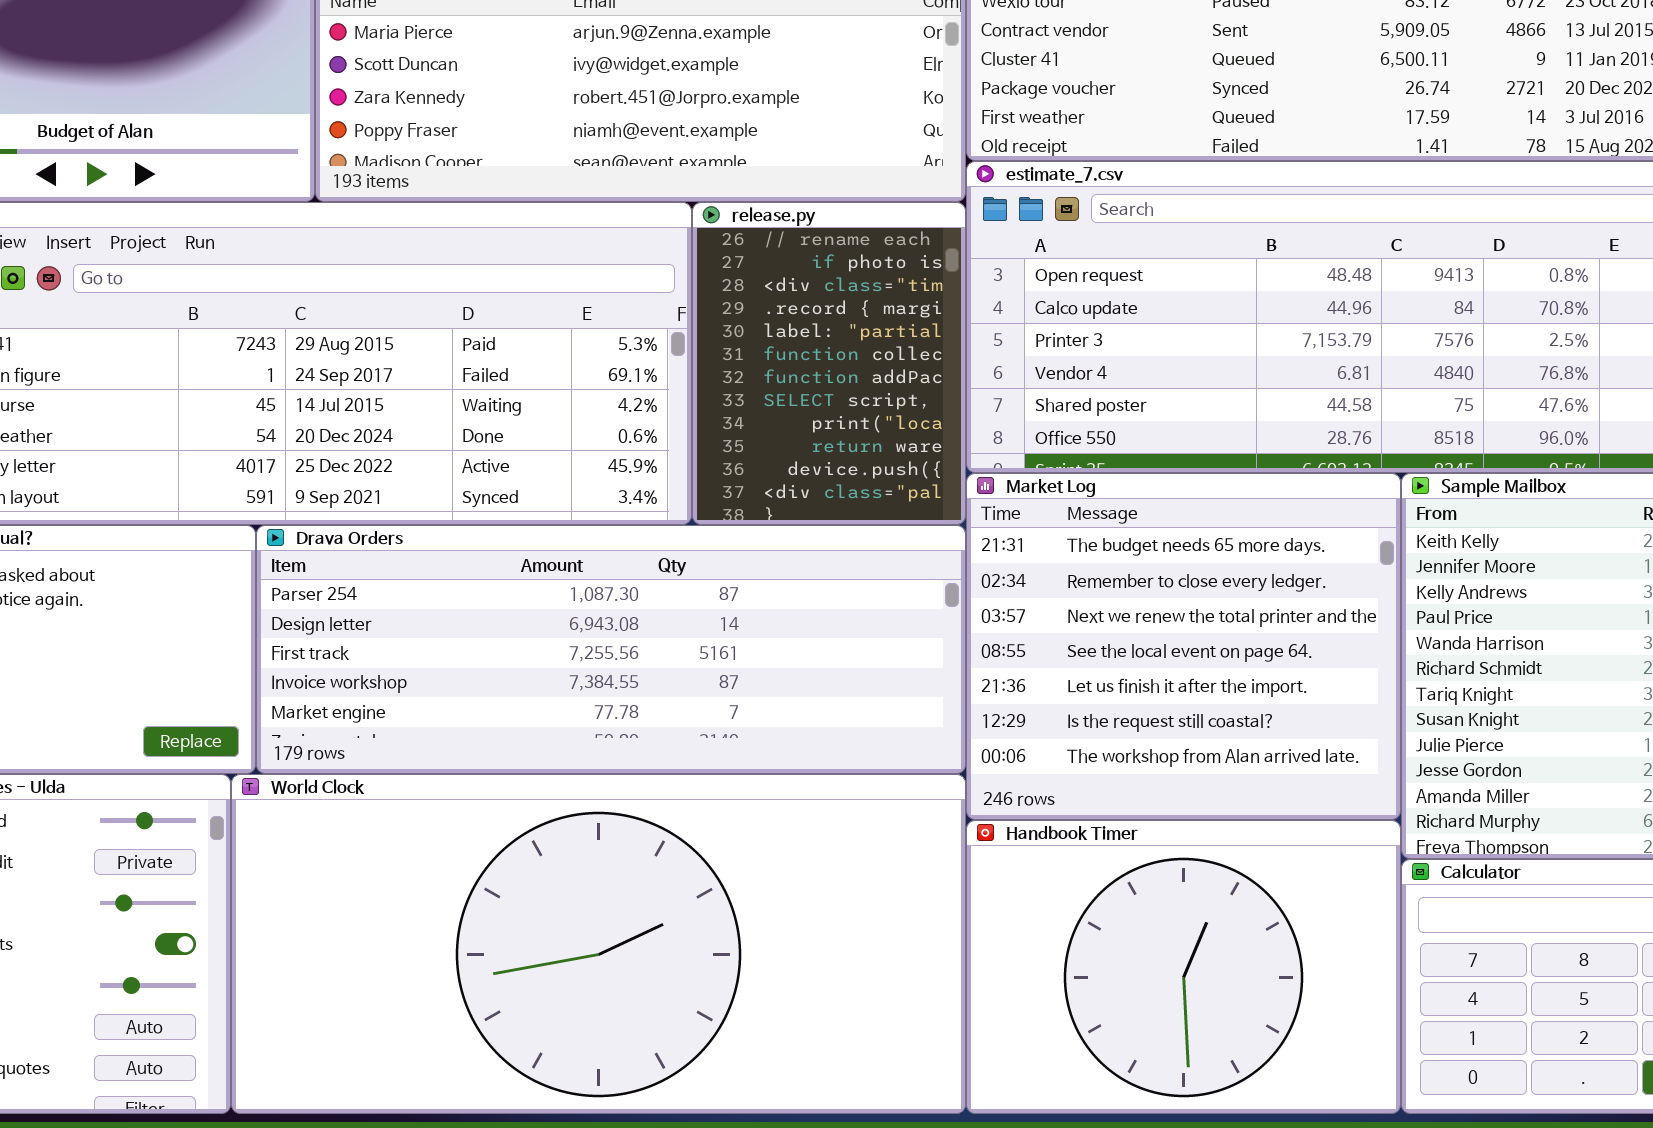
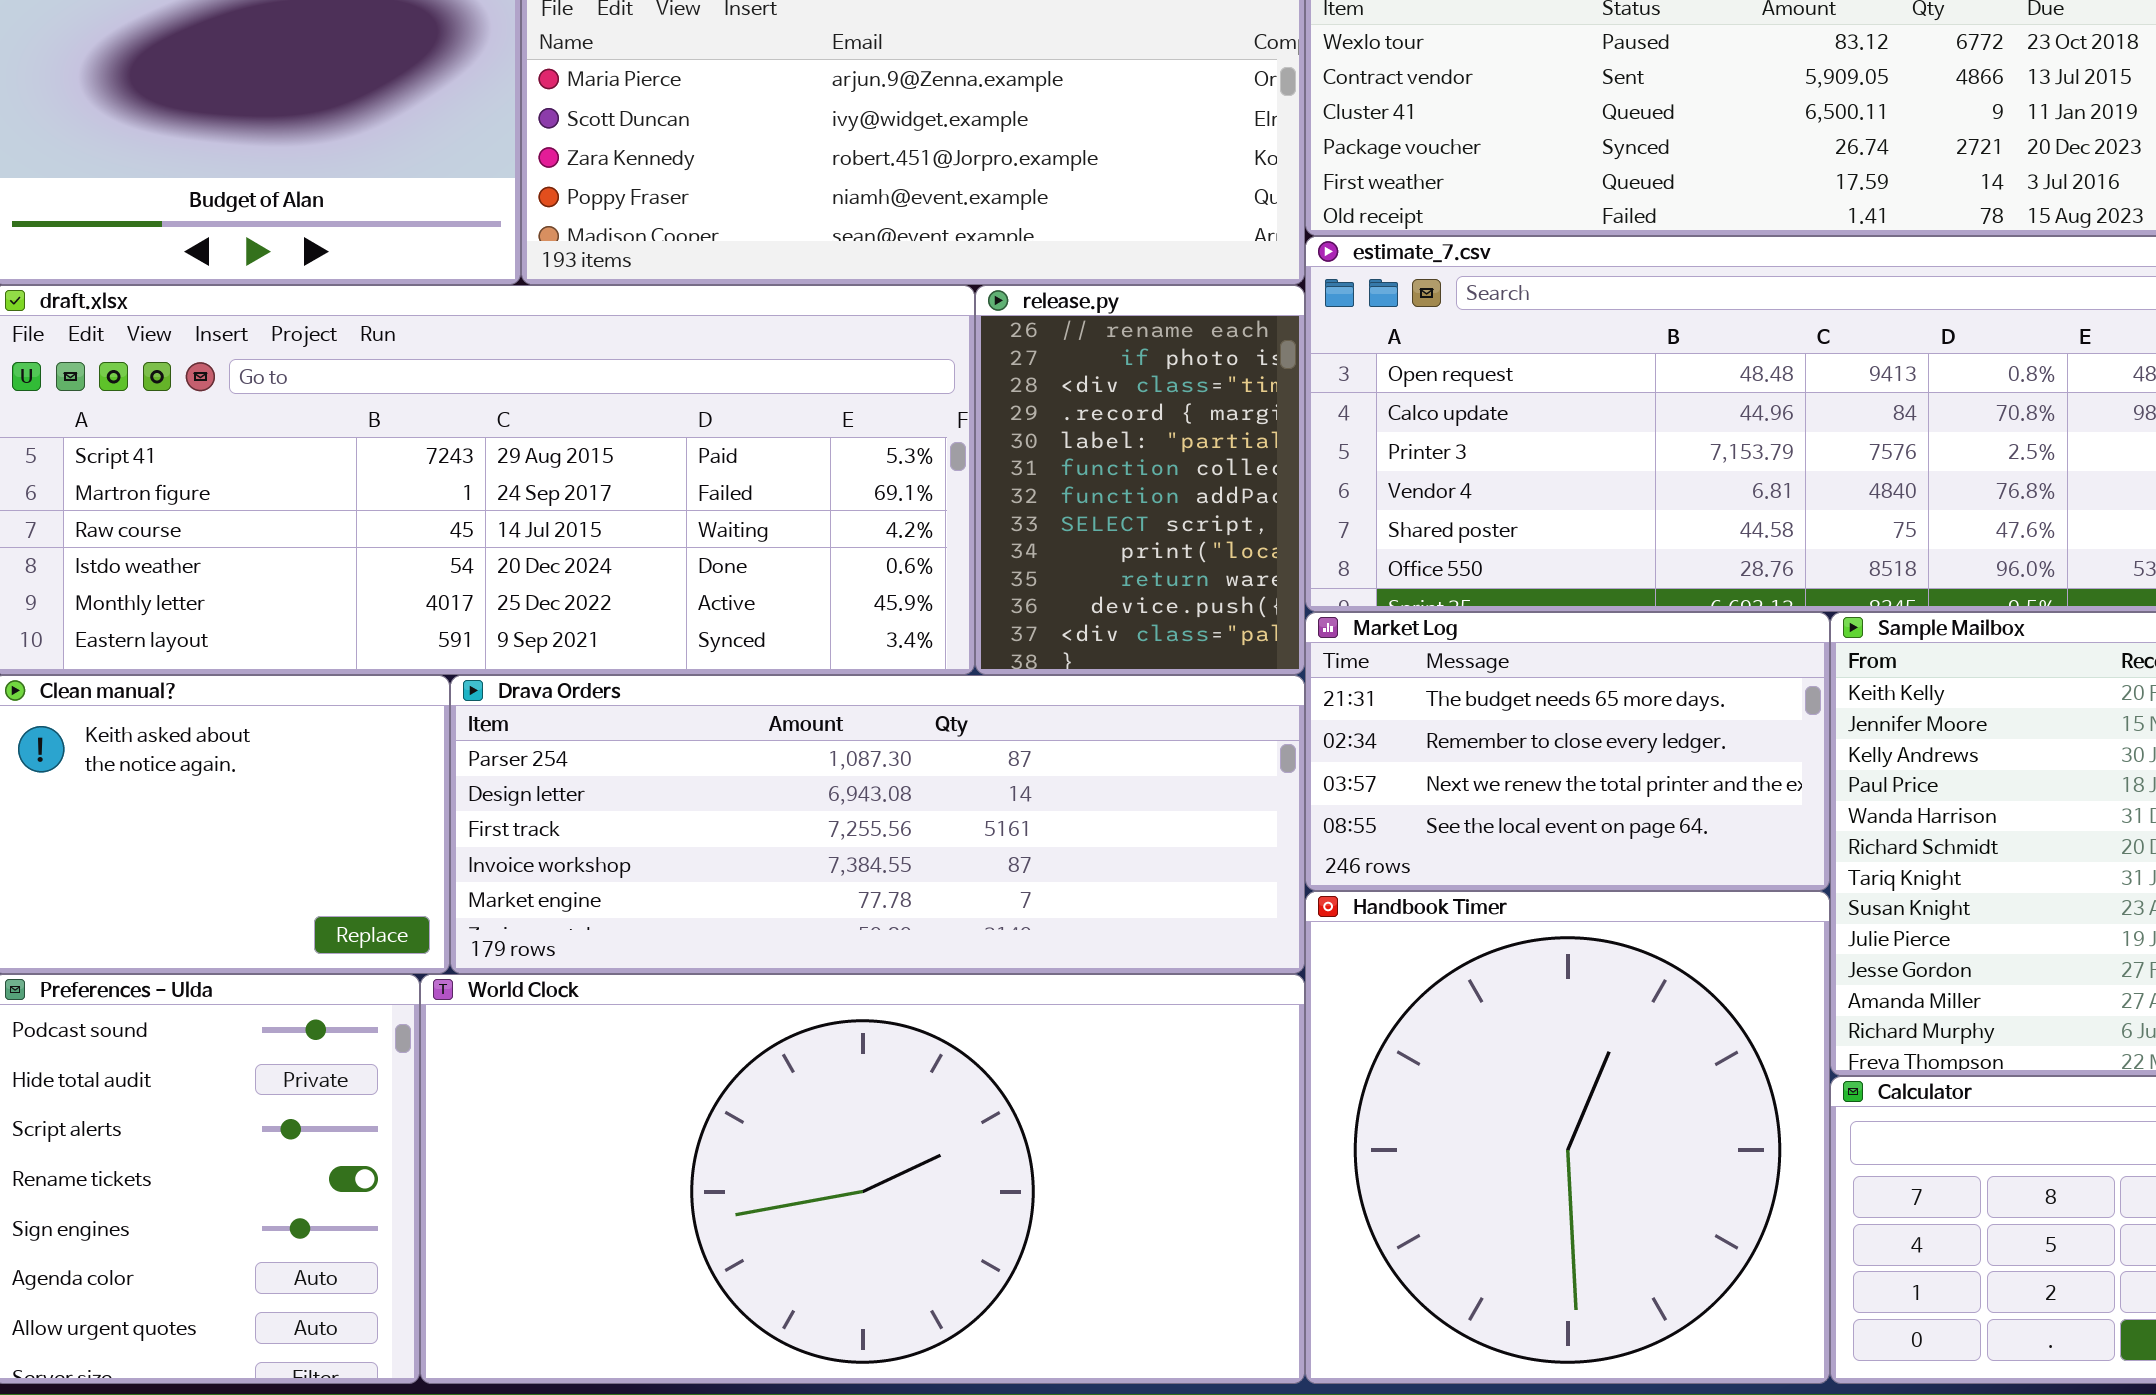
Market Log: [966,473,1401,820] -> [1305,612,1830,891], resized
Handbook Timer: [966,820,1401,1114] -> [1305,891,1830,1384], resized

